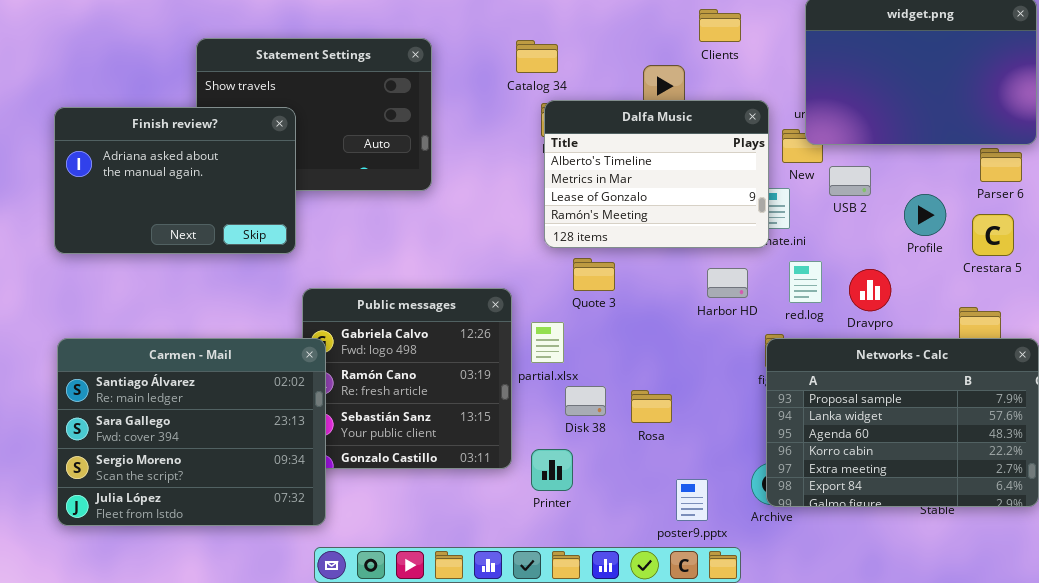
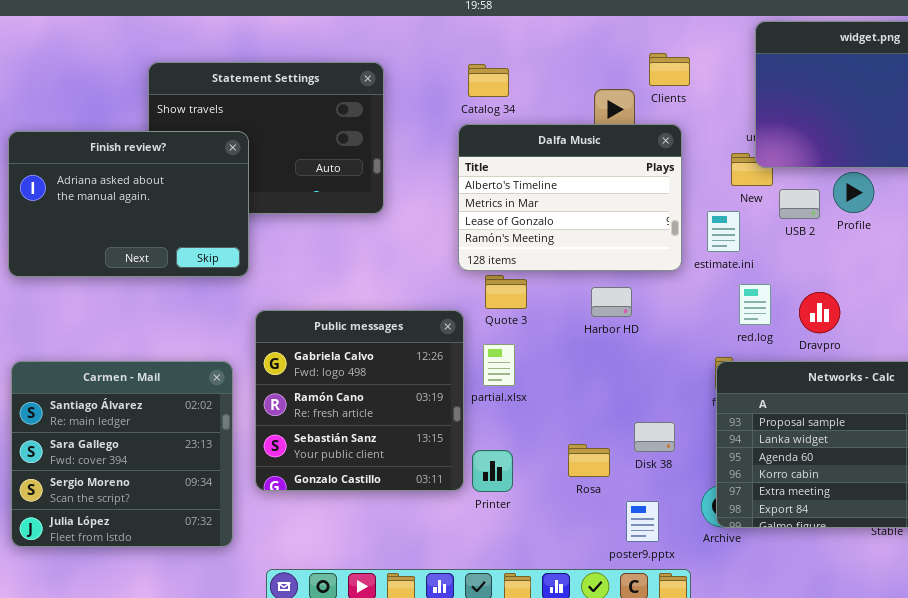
Clients: [699,9,741,42] -> [649,53,690,86], moved
Dalfa Music: [544,100,769,248] -> [458,124,682,271], moved
Profile: [904,194,946,236] -> [833,172,874,213], moved
Quote 3: [573,258,615,291] -> [485,275,527,309], moved
Harbor HD: [707,268,748,298] -> [591,287,632,317], moved
Carmen - Mail: [57,338,326,526] -> [11,361,233,547], resized
Disk 38: [565,386,606,416] -> [634,422,675,452], moved
Rosa: [631,390,672,423] -> [568,444,610,477], moved
Printer: [531,449,573,491] -> [472,450,513,492], moved

